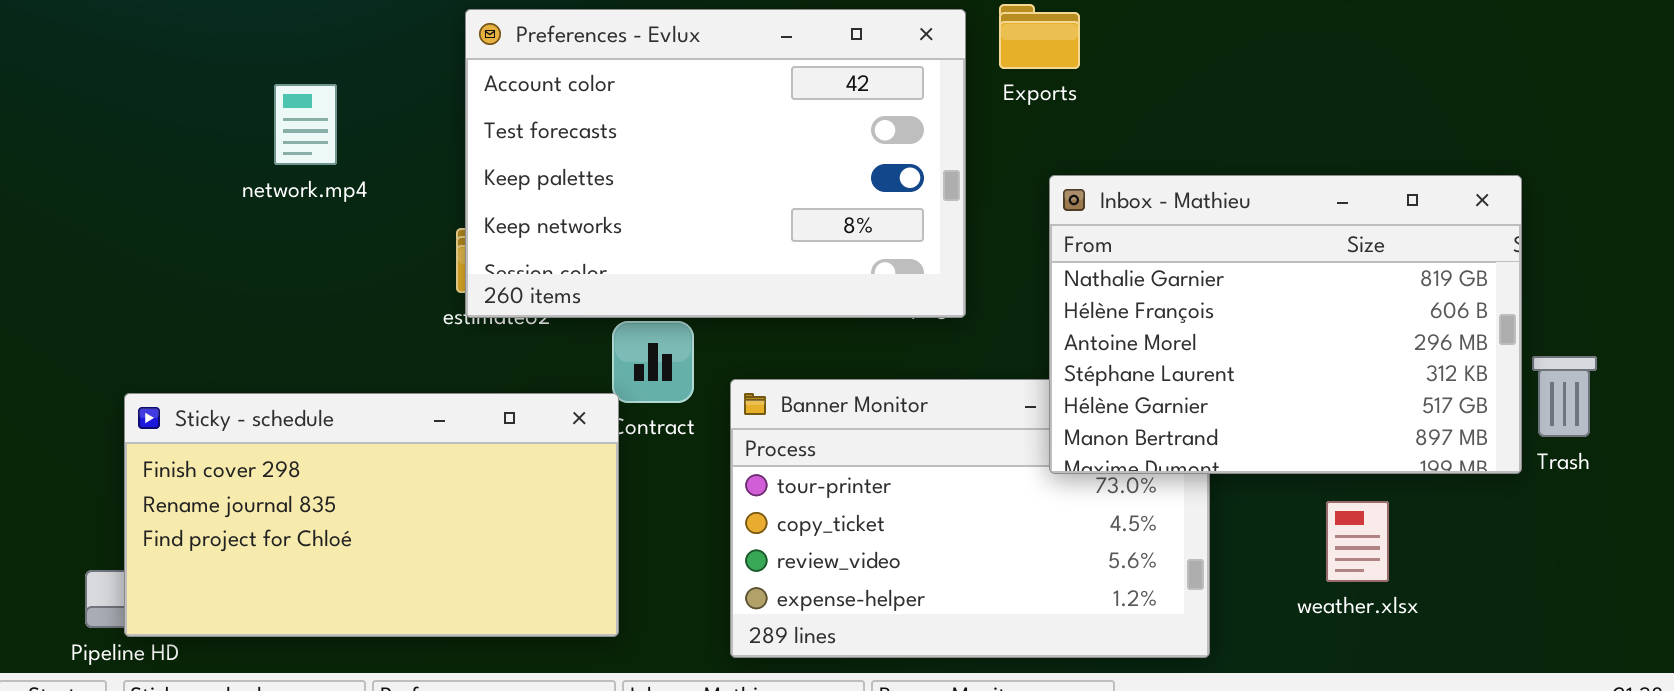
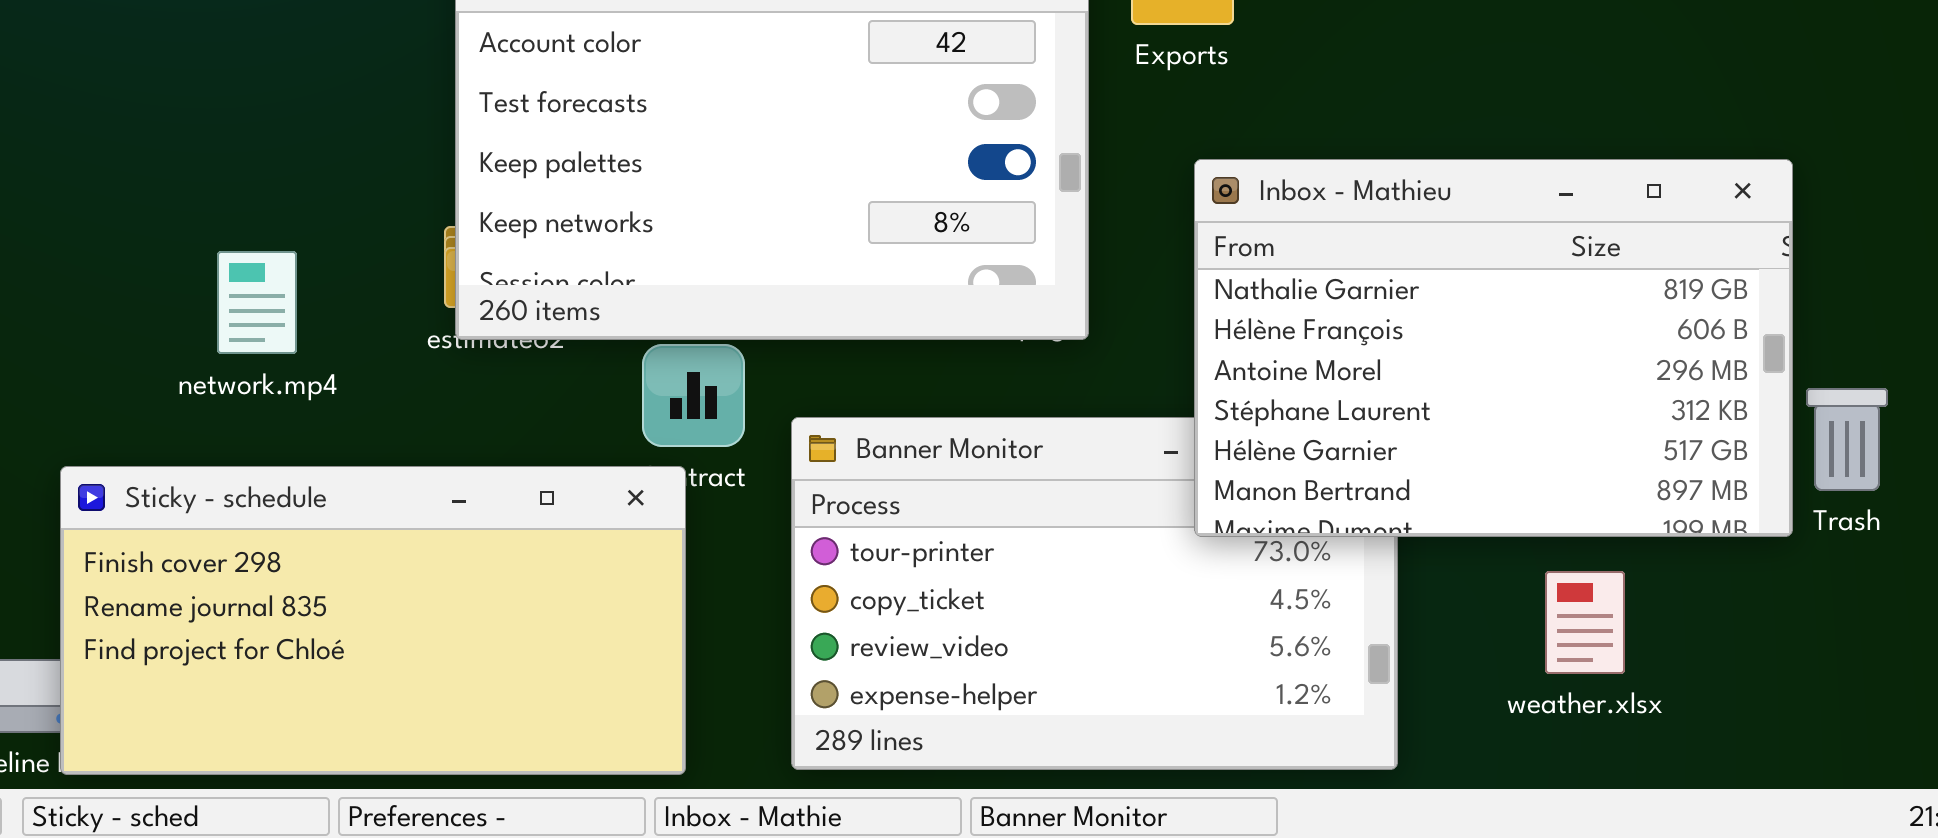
network.mp4: [274,84,337,165] -> [217,251,297,354], moved
Sticky - schedule: [124,393,619,637] -> [60,466,686,775], moved

